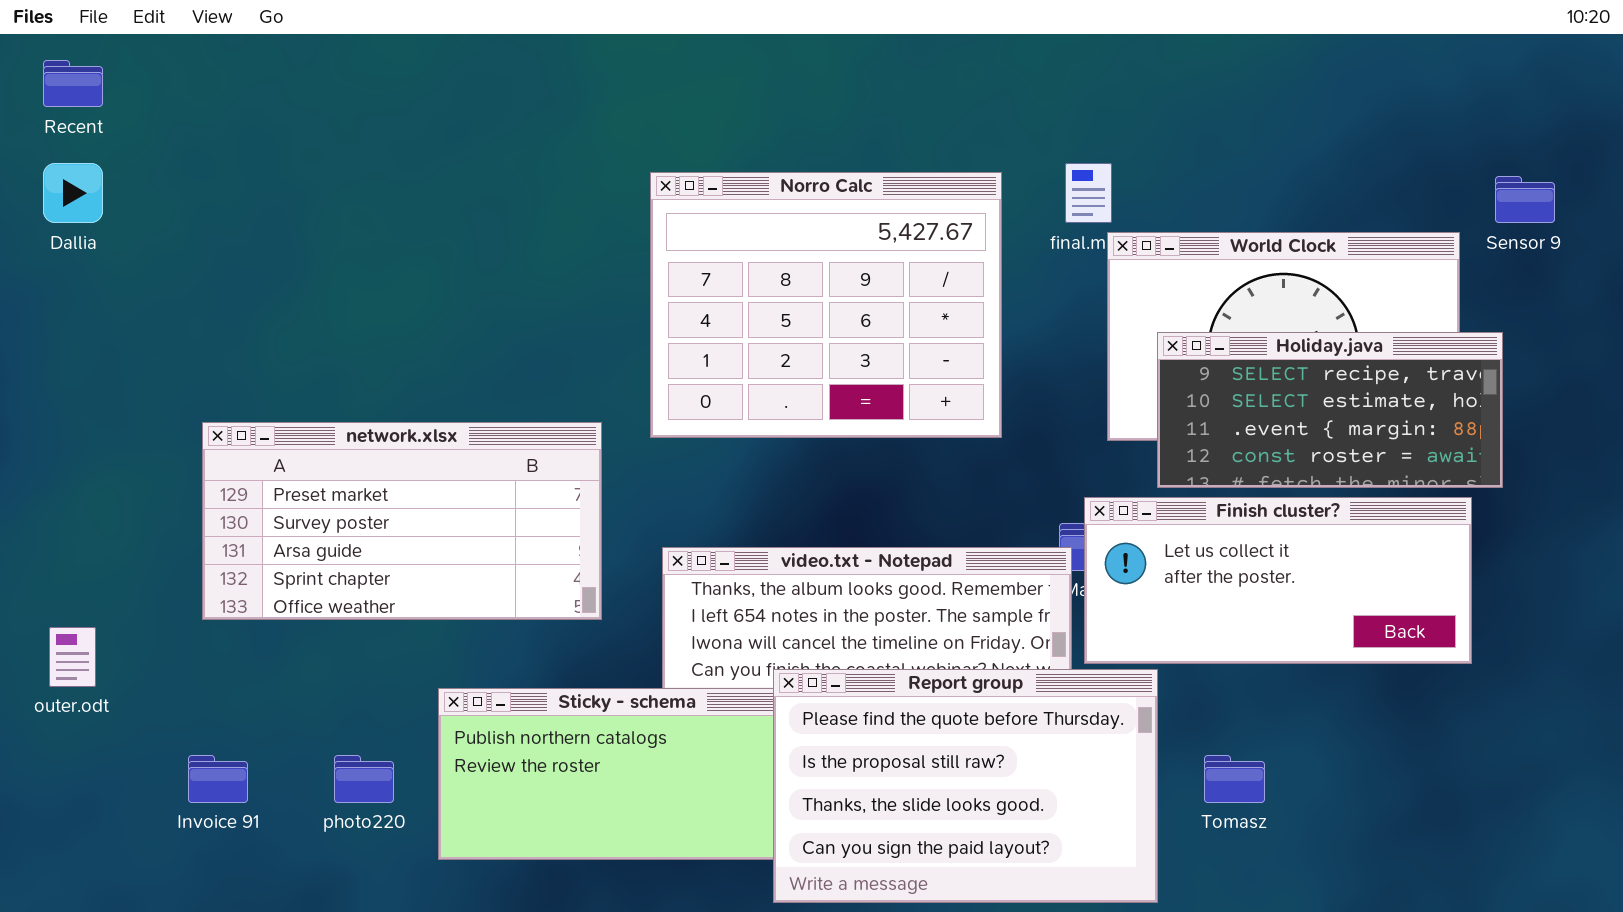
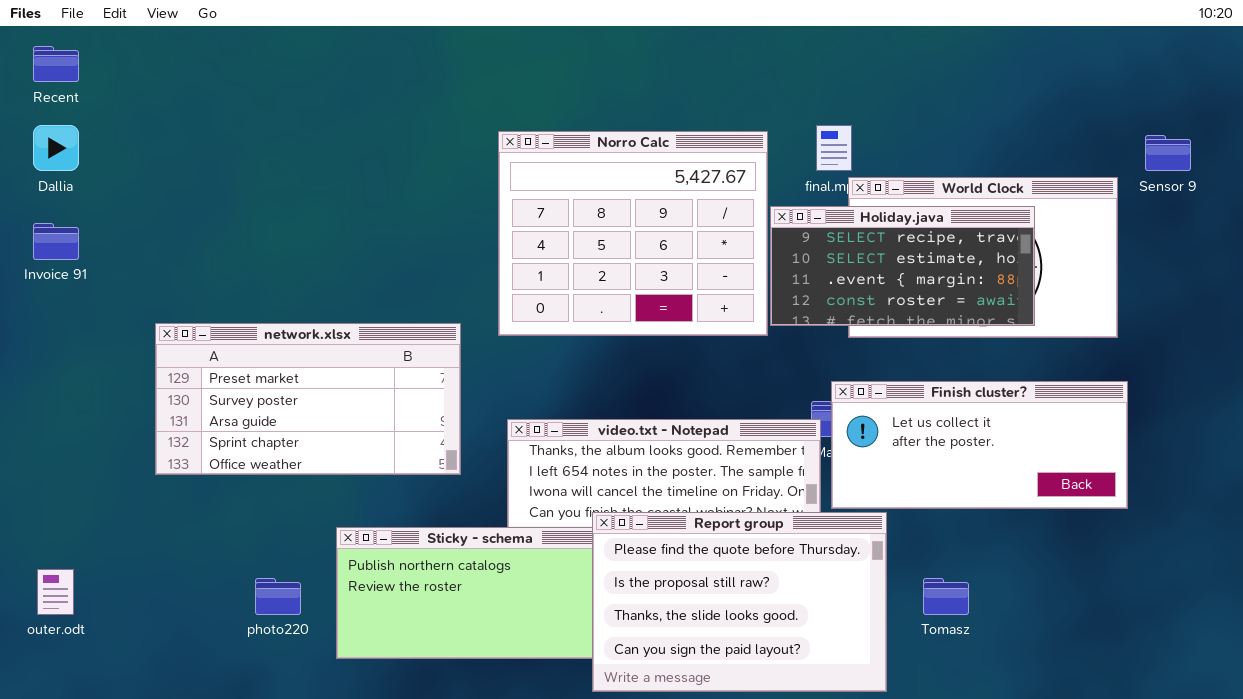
Holiday.java: [1157,332,1503,488] -> [770,206,1035,326], moved
outer.odt: [49,627,96,687] -> [37,569,74,615], moved
Invoice 91: [188,755,248,803] -> [33,223,79,260], moved

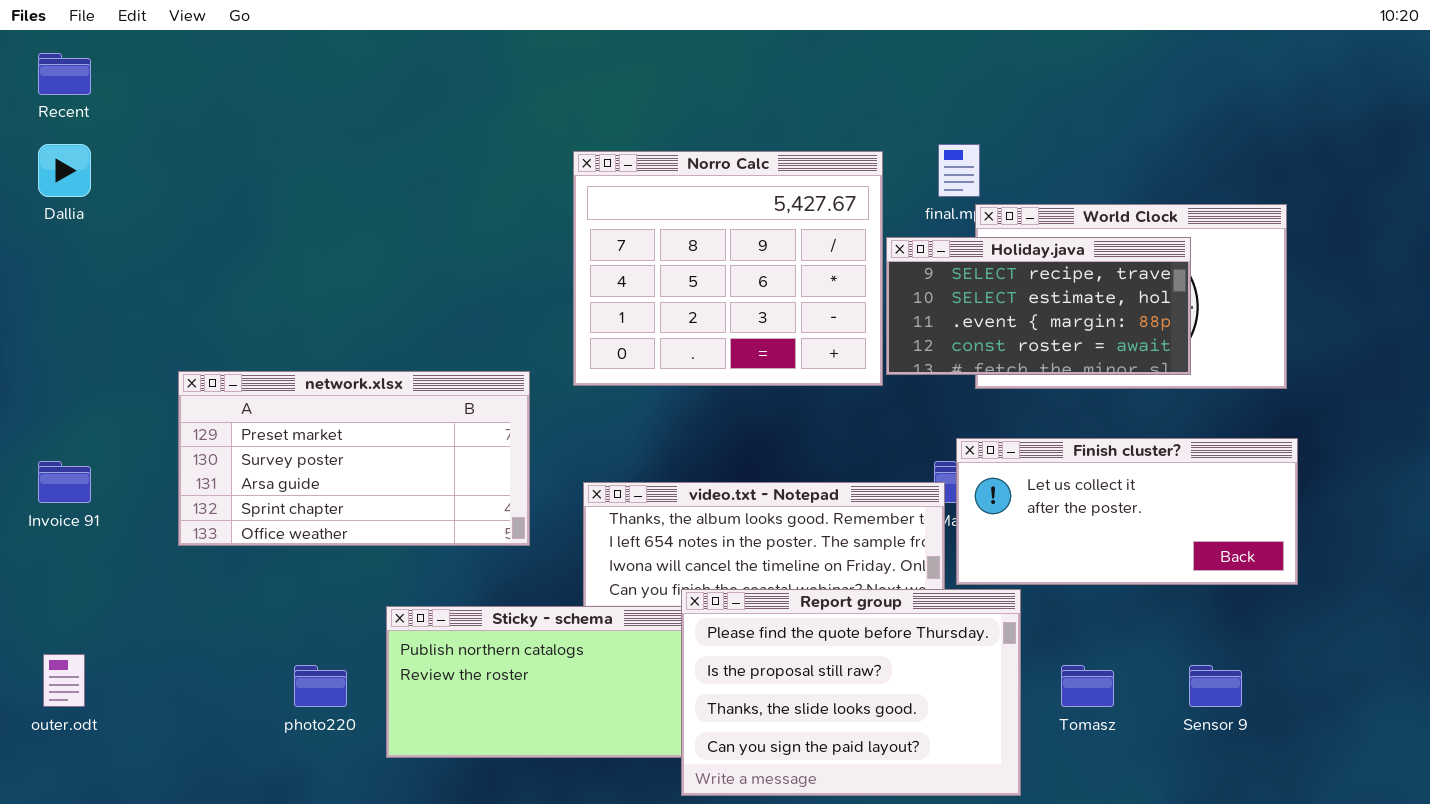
Sensor 9: [1145,135,1191,171] -> [1189,665,1242,707], moved
Invoice 91: [33,223,79,260] -> [38,461,91,503], moved

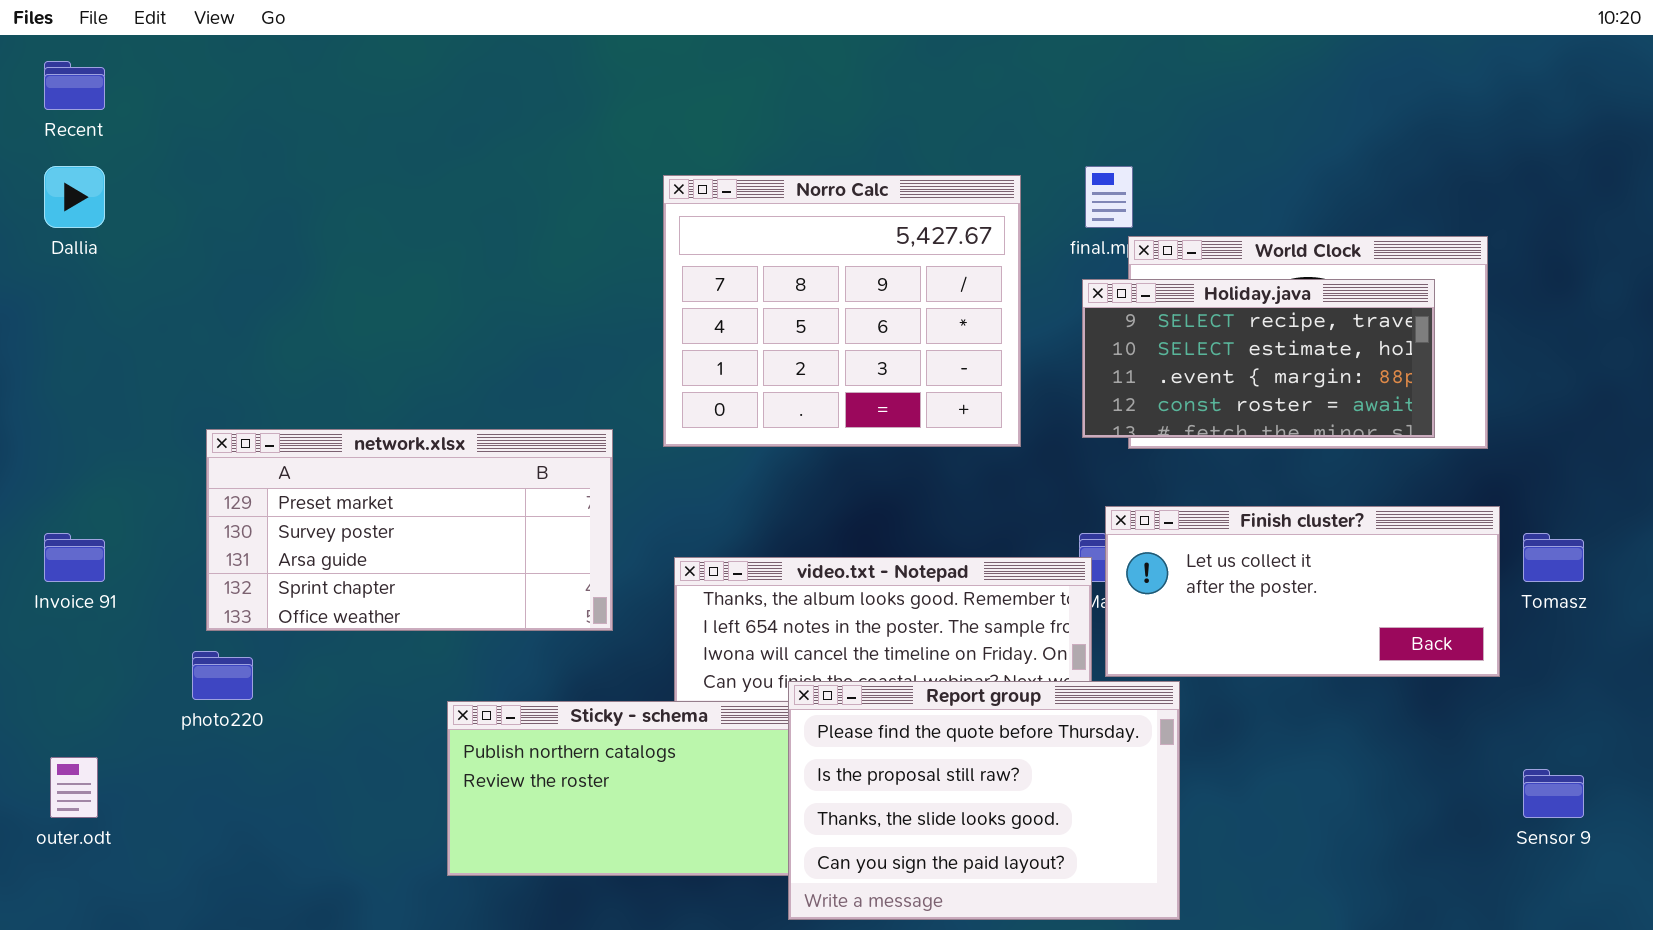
Holiday.java: [886,237,1191,375] -> [1082,279,1435,438], moved
photo220: [294,665,347,707] -> [192,651,253,700], moved
Tomasz: [1061,665,1114,707] -> [1523,533,1584,582], moved
Sensor 9: [1189,665,1242,707] -> [1523,769,1584,818], moved

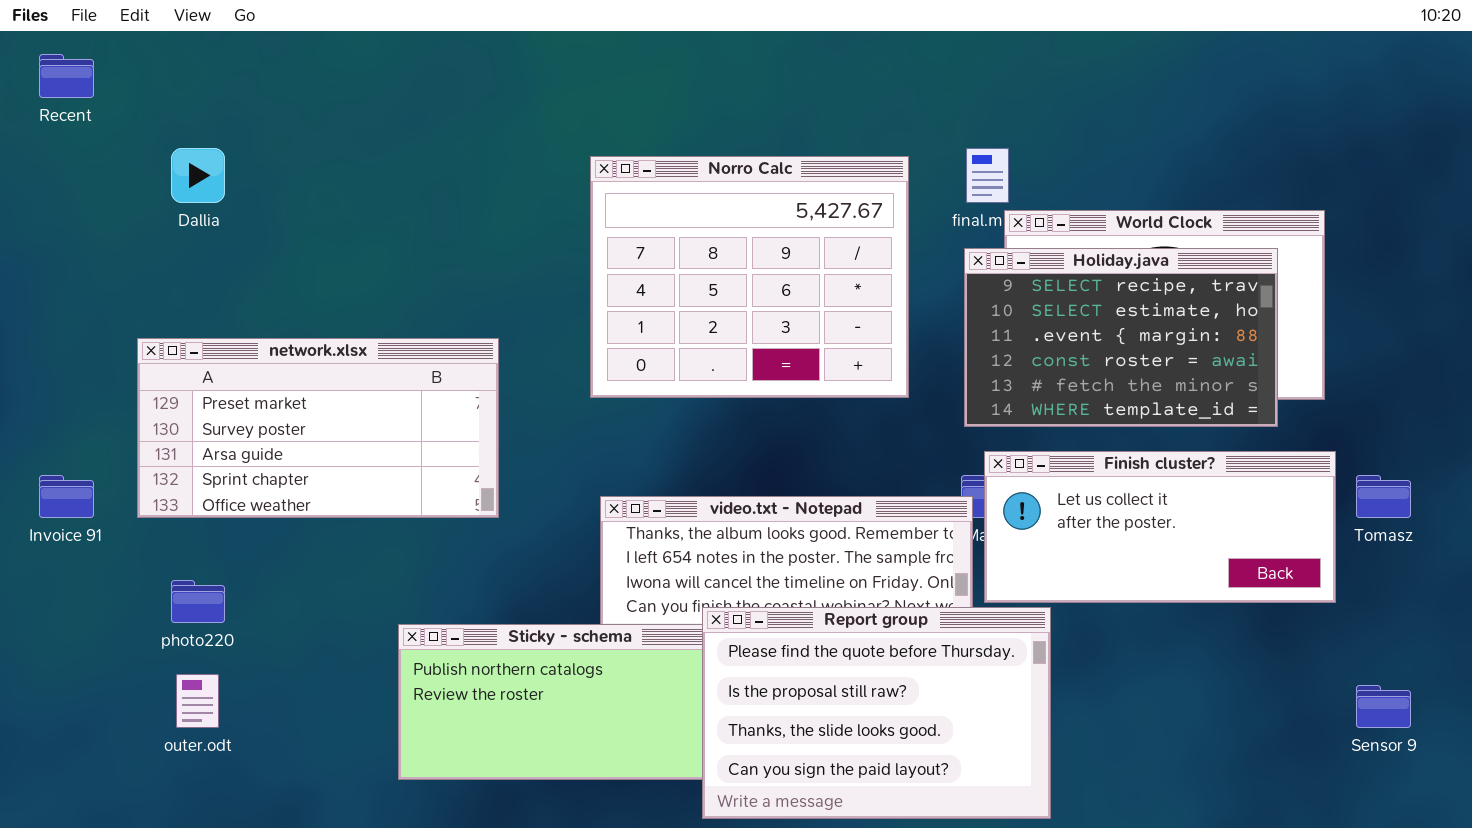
Dallia: [44,166,105,228] -> [171,148,225,203], moved
Holiday.java: [1082,279,1435,438] -> [964,248,1278,427], resized
network.xlsx: [206,429,613,631] -> [137,338,499,518], moved
outer.odt: [50,757,98,818] -> [176,674,219,728], moved

